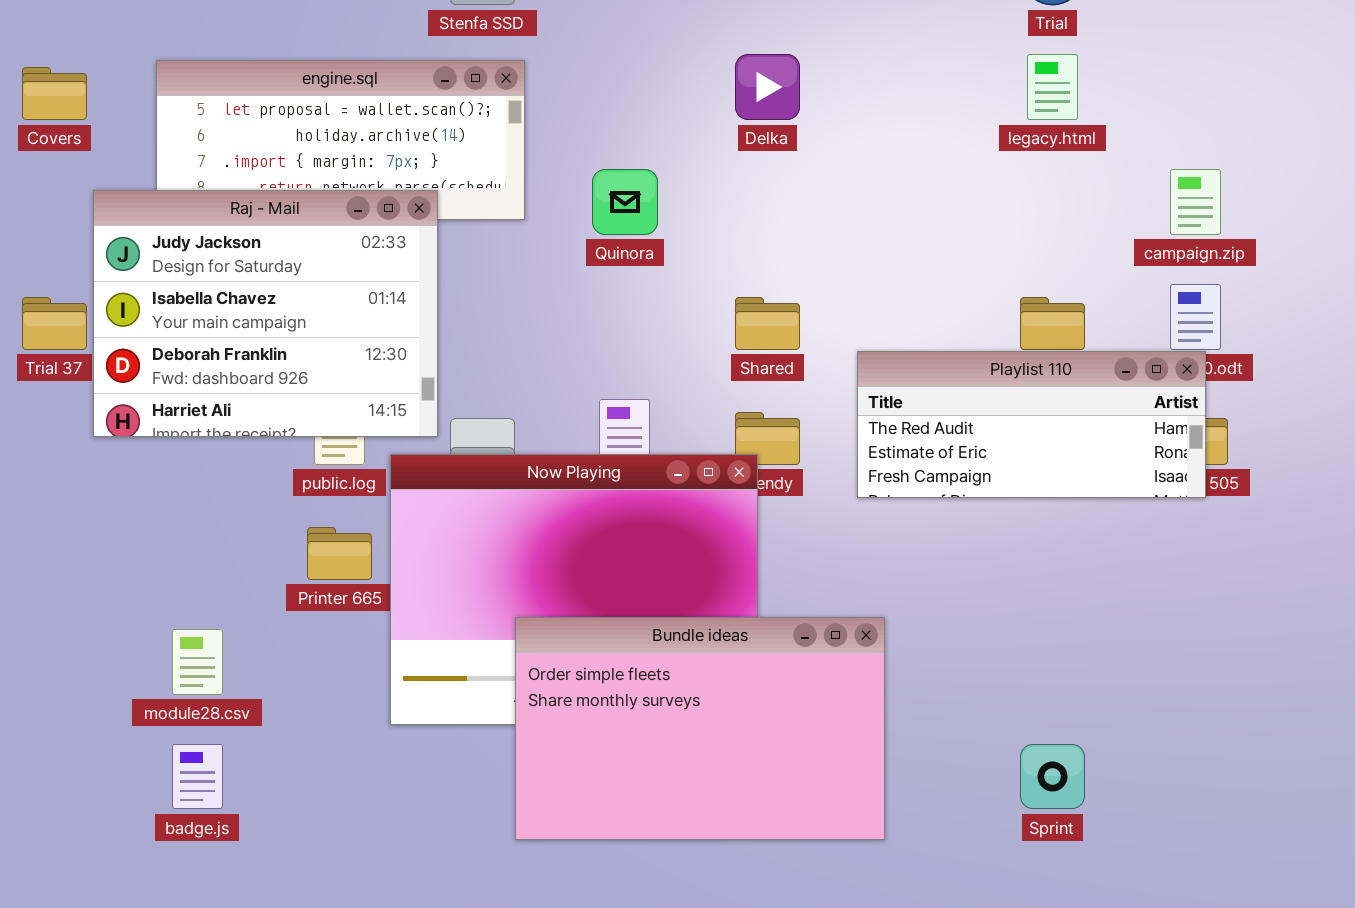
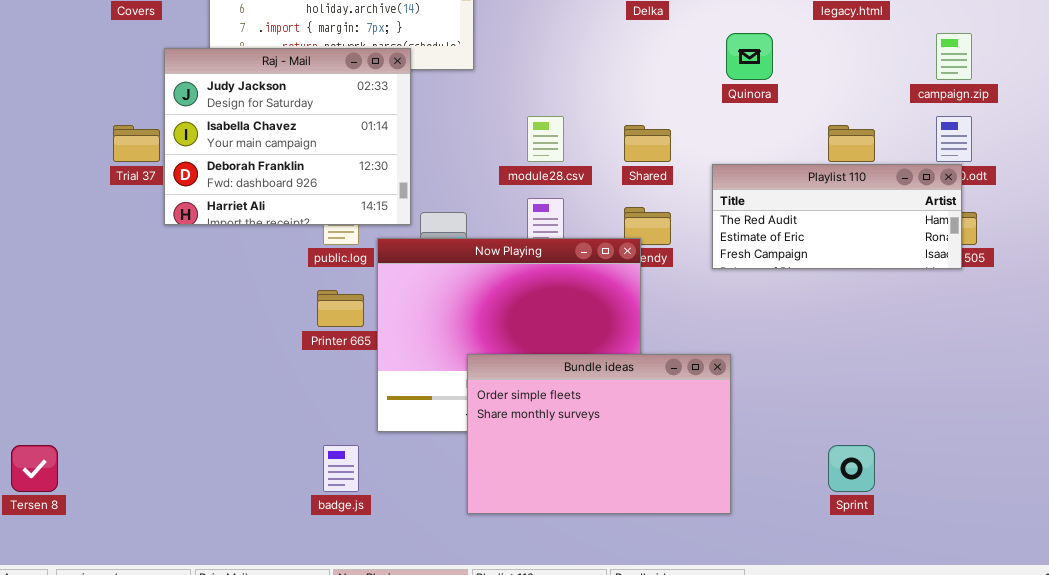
Quinora: [592,169,658,235] -> [726,33,773,80], moved
module28.csv: [172,629,223,695] -> [527,116,564,162], moved
badge.js: [172,744,223,809] -> [323,445,359,492], moved

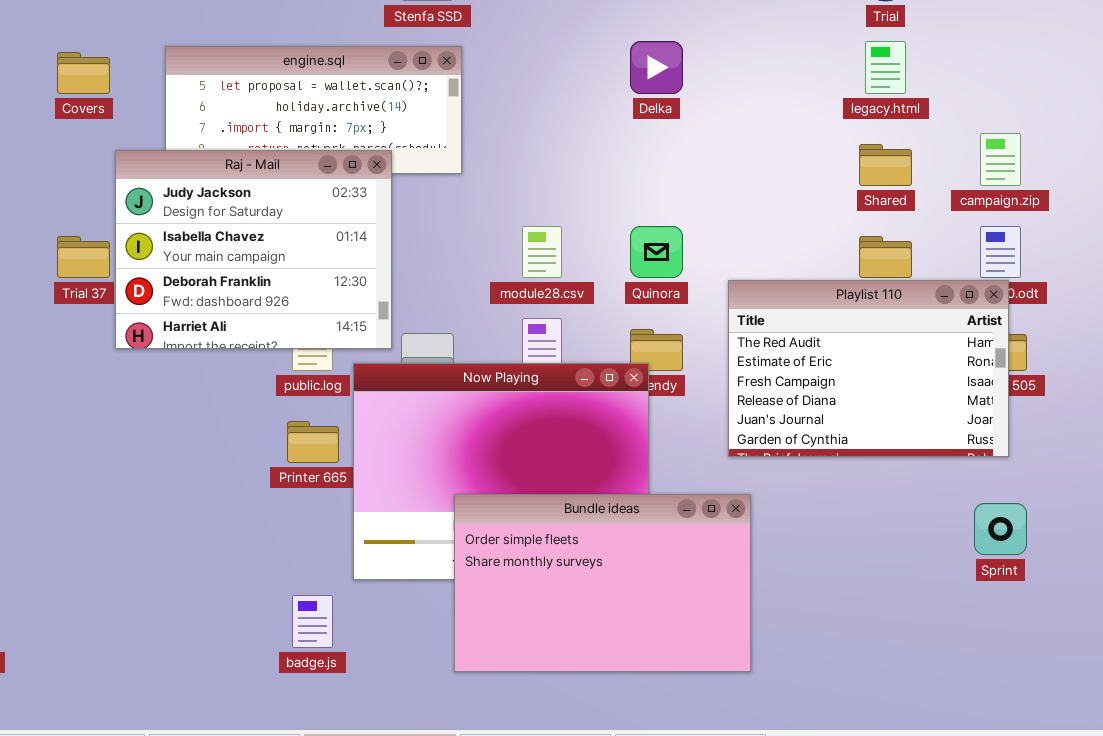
Quinora: [726,33,773,80] -> [630,226,683,278], moved
Shared: [624,125,671,162] -> [859,144,912,186], moved
Playlist 110: [712,164,962,269] -> [728,280,1009,457], resized
Sprint: [828,445,875,492] -> [974,503,1027,555], moved

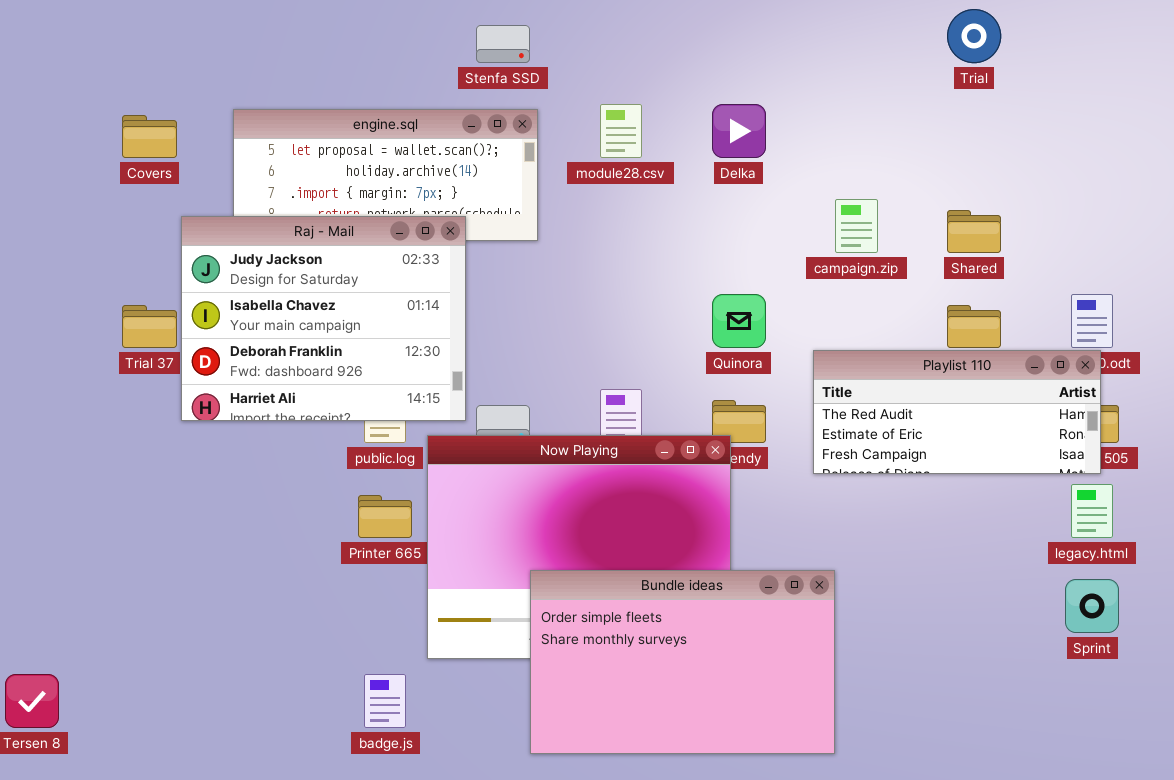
legacy.html: [865,41,906,94] -> [1071,484,1113,538], moved
campaign.zip: [980,133,1021,186] -> [835,199,878,253], moved
module28.csv: [522,226,562,278] -> [600,104,642,158], moved
Playlist 110: [728,280,1009,457] -> [813,350,1101,474], resized

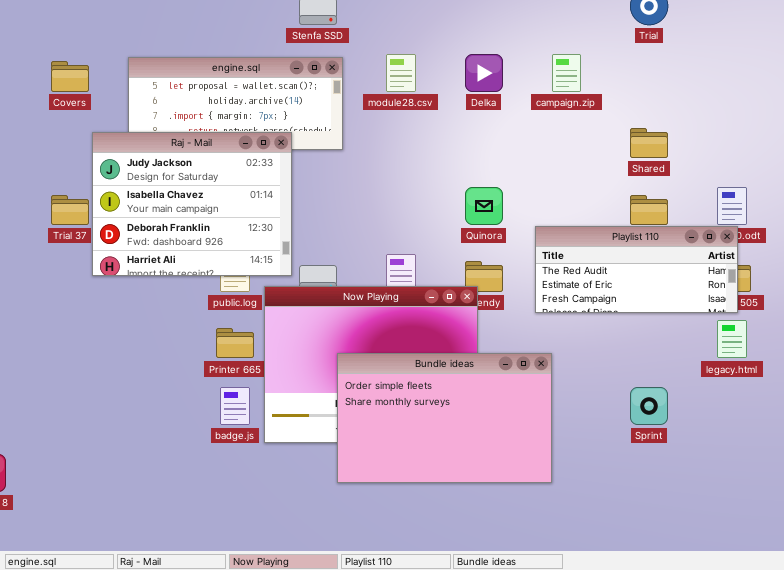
campaign.zip: [835,199,878,253] -> [552,54,581,92], moved
Bundle ideas: [530,570,835,754] -> [337,353,552,483], moved
Sprint: [1065,579,1119,633] -> [630,387,668,425], moved
badge.js: [364,674,406,728] -> [220,387,250,425], moved

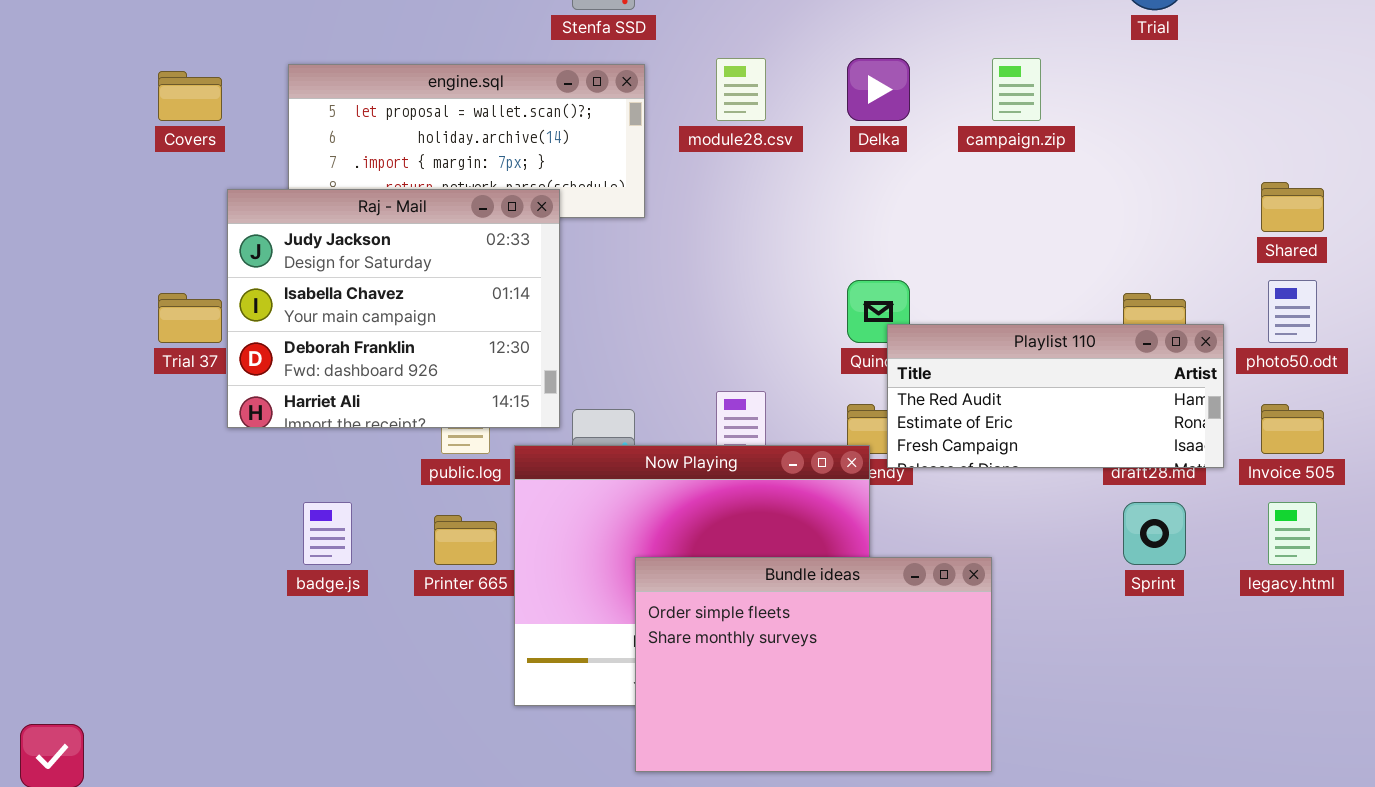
Shared: [630,128,668,158] -> [1261,182,1324,232], moved
Playlist 110: [535,226,738,313] -> [887,324,1224,468], moved
badge.js: [220,387,250,425] -> [303,502,352,565], moved
Sprint: [630,387,668,425] -> [1123,502,1186,565], moved

